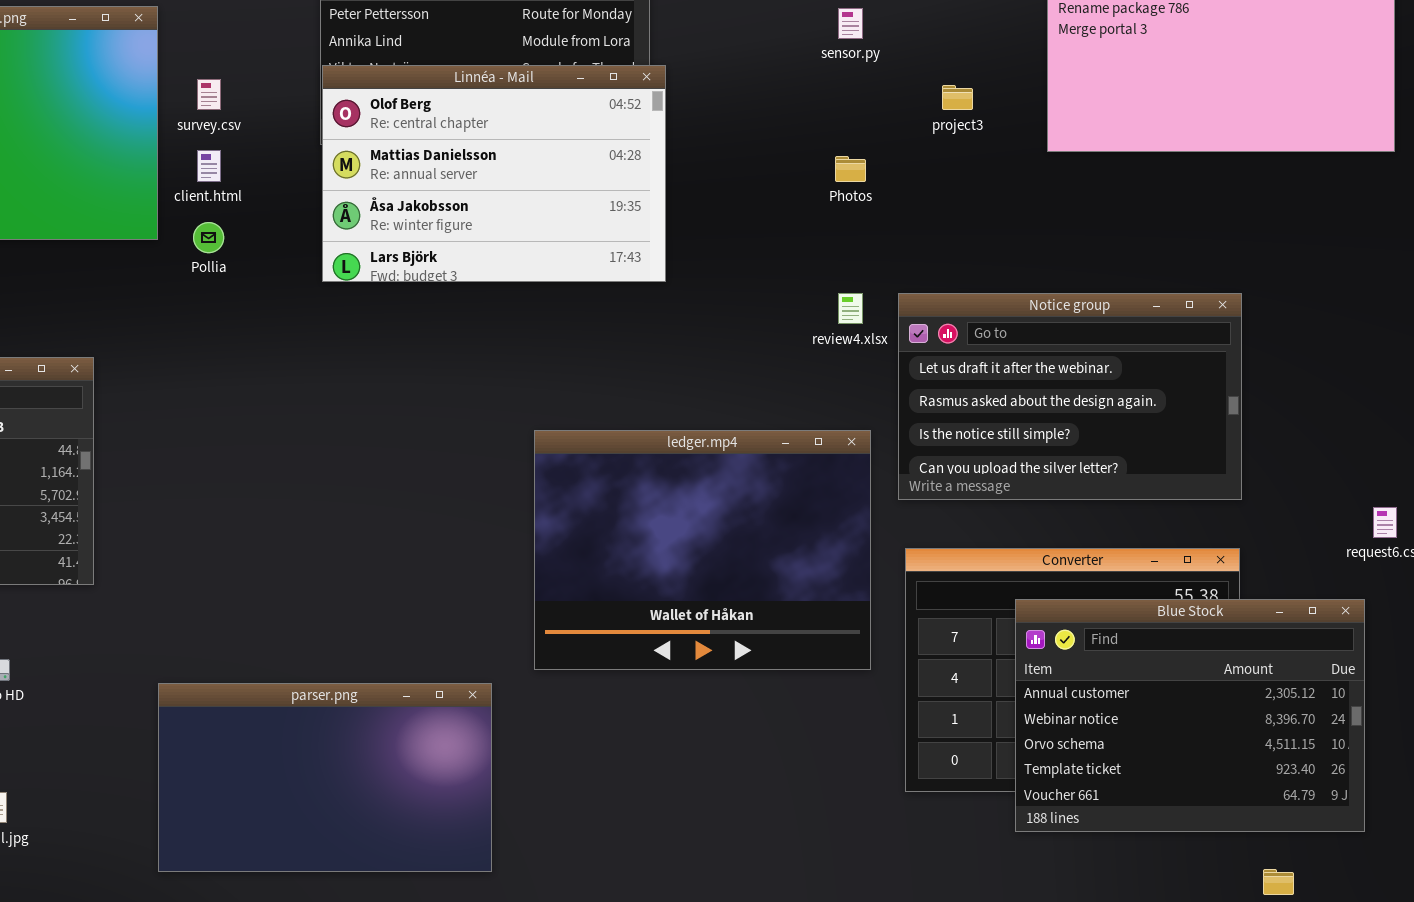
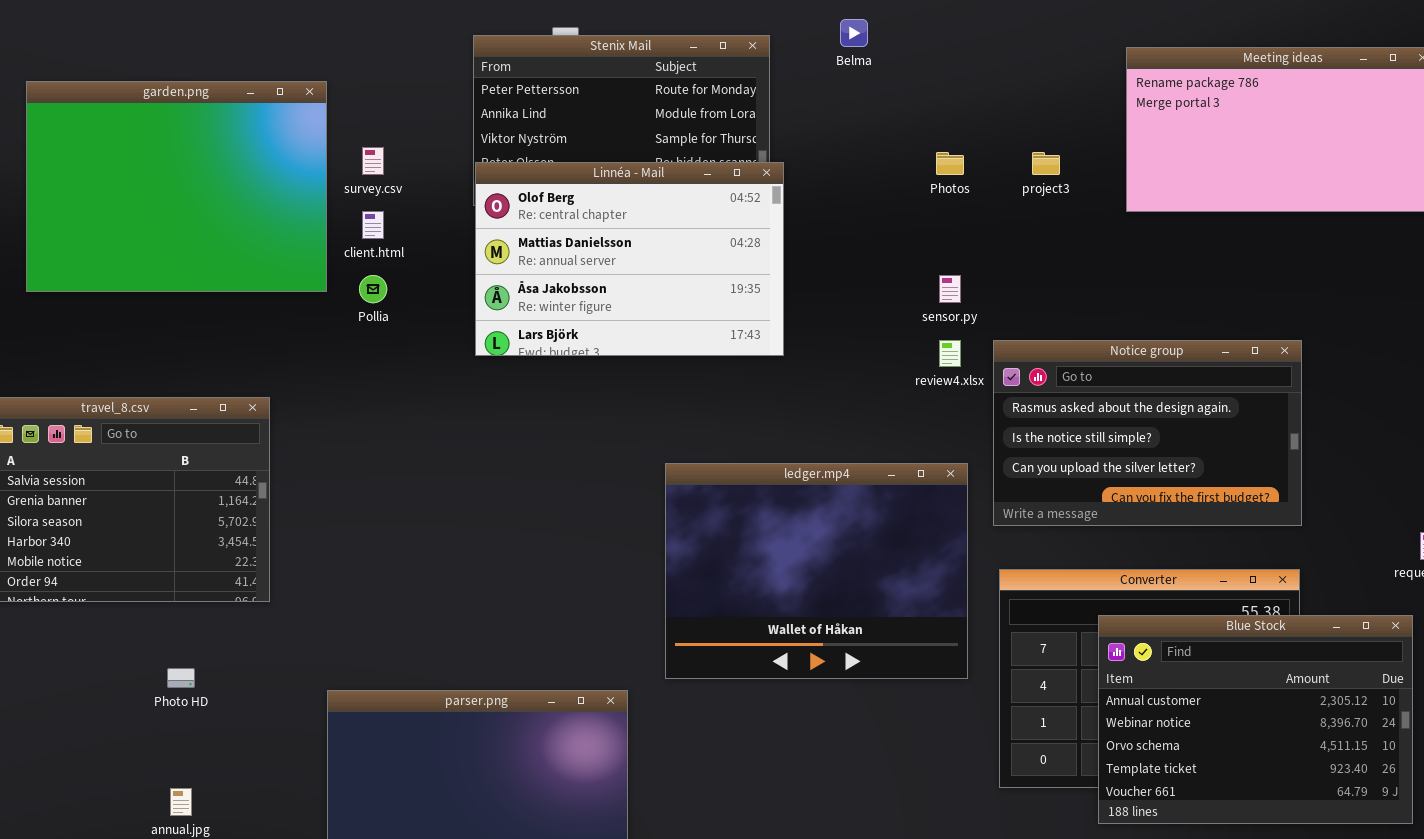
sensor.py: [838,8,863,39] -> [939,275,961,303], moved
Linnéa - Mail: [322,65,666,282] -> [475,162,784,356], moved
Photos: [835,156,866,182] -> [936,152,964,175], moved
Notice group: [898,293,1242,500] -> [993,340,1302,526], scrolled down 1 row

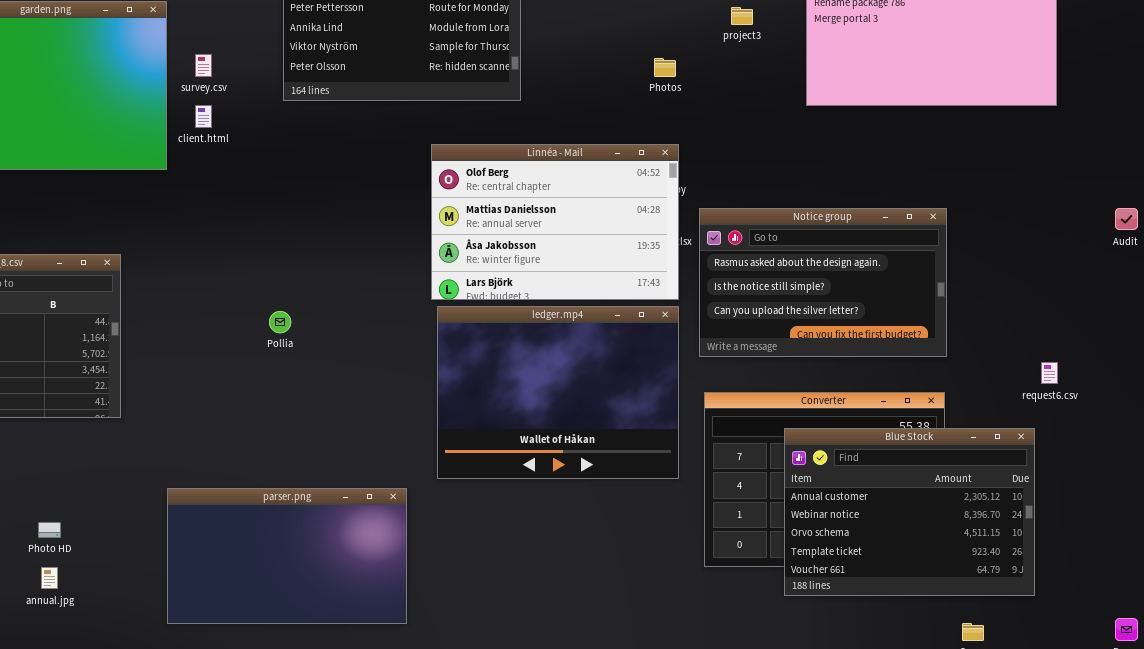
project3: [1032,152,1060,175] -> [731,7,753,25], moved
Linnéa - Mail: [475,162,784,356] -> [431,144,679,300], moved
Pollia: [359,275,387,303] -> [269,311,291,333], moved
Photo HD: [167,668,195,688] -> [38,522,61,538], moved

